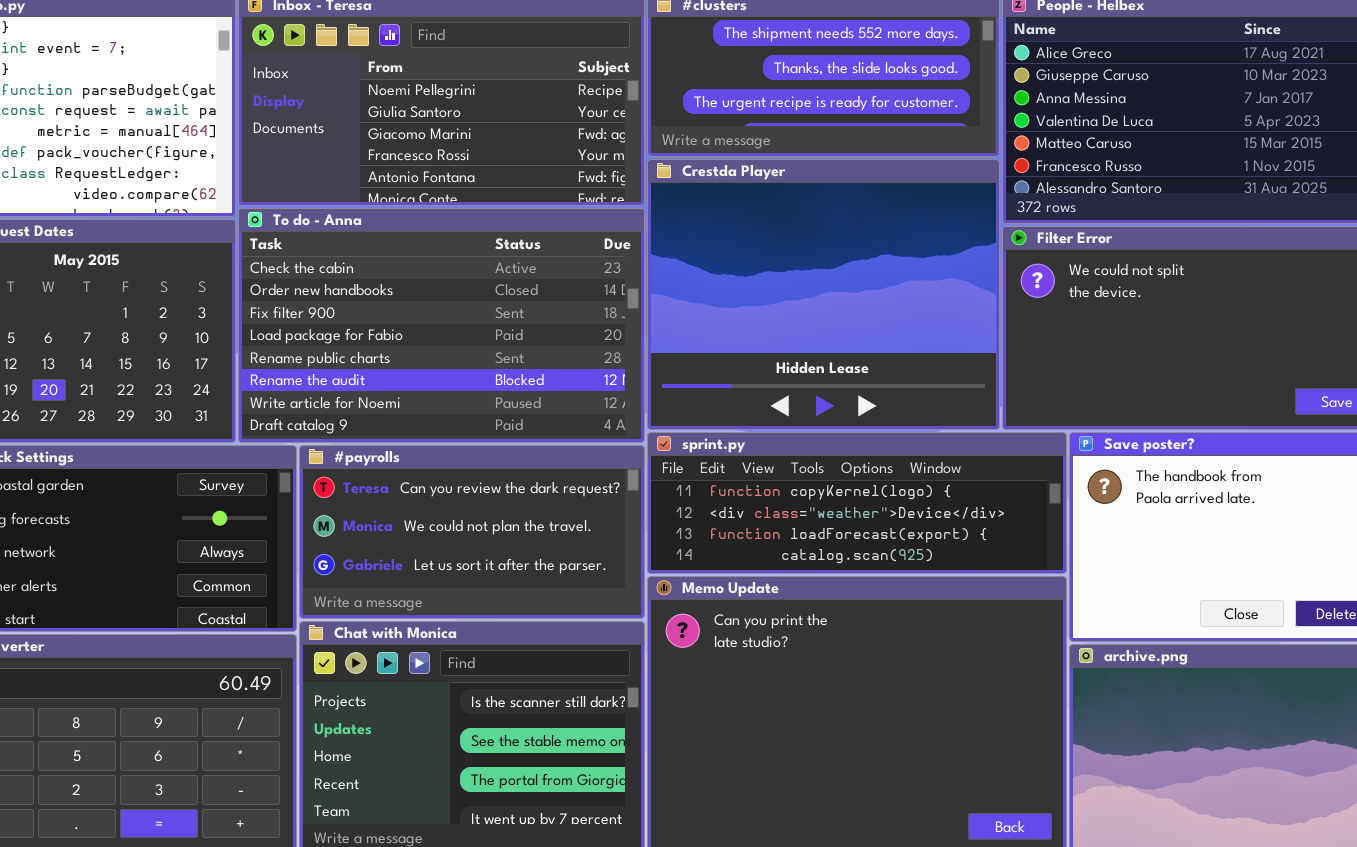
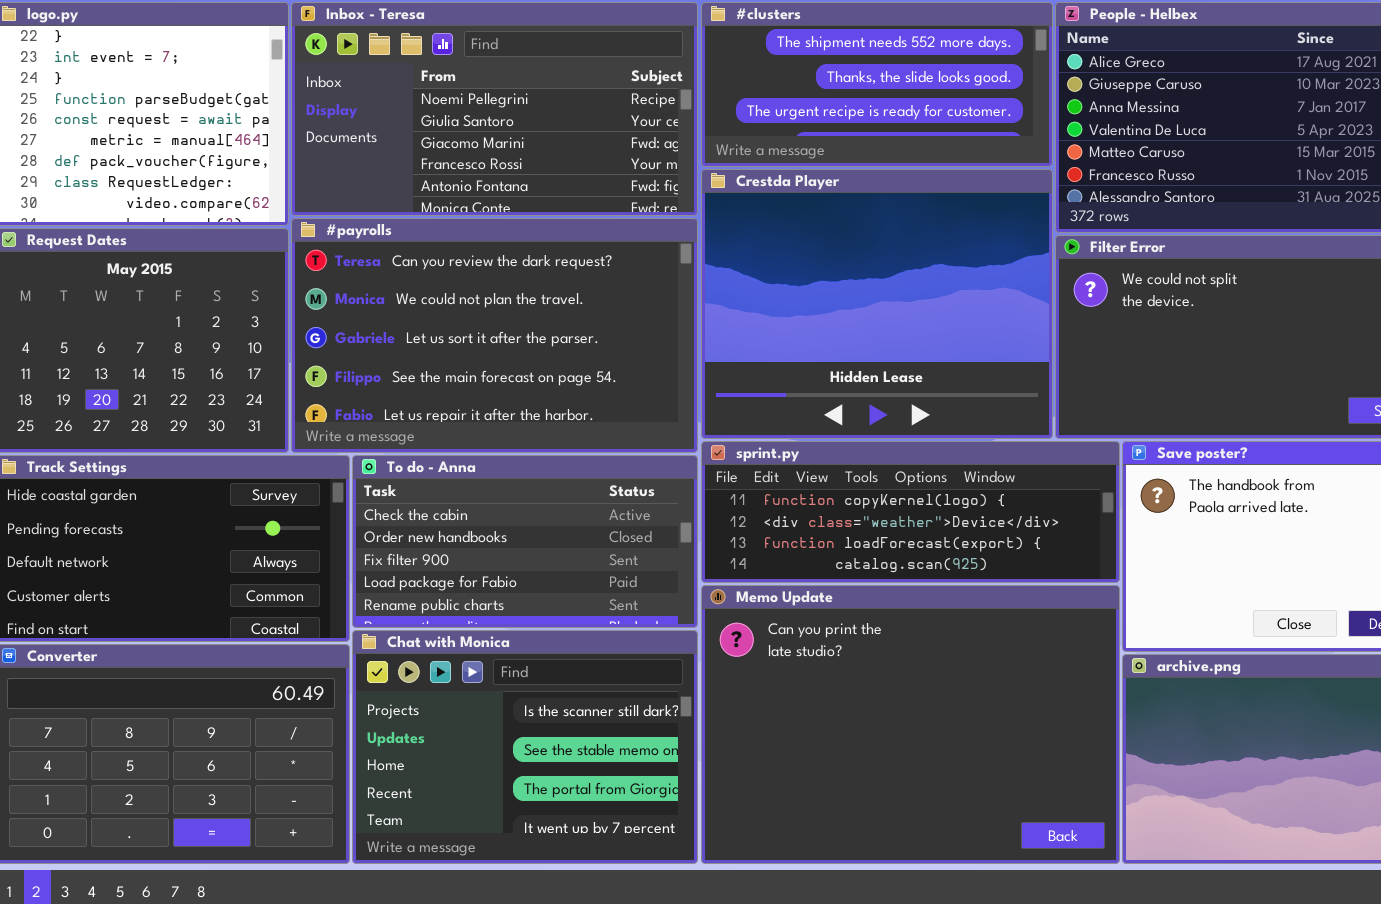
To do - Anna: [238,208,645,443] -> [352,455,698,628], moved, resized
#payrolls: [299,445,645,619] -> [291,218,698,453], moved, resized

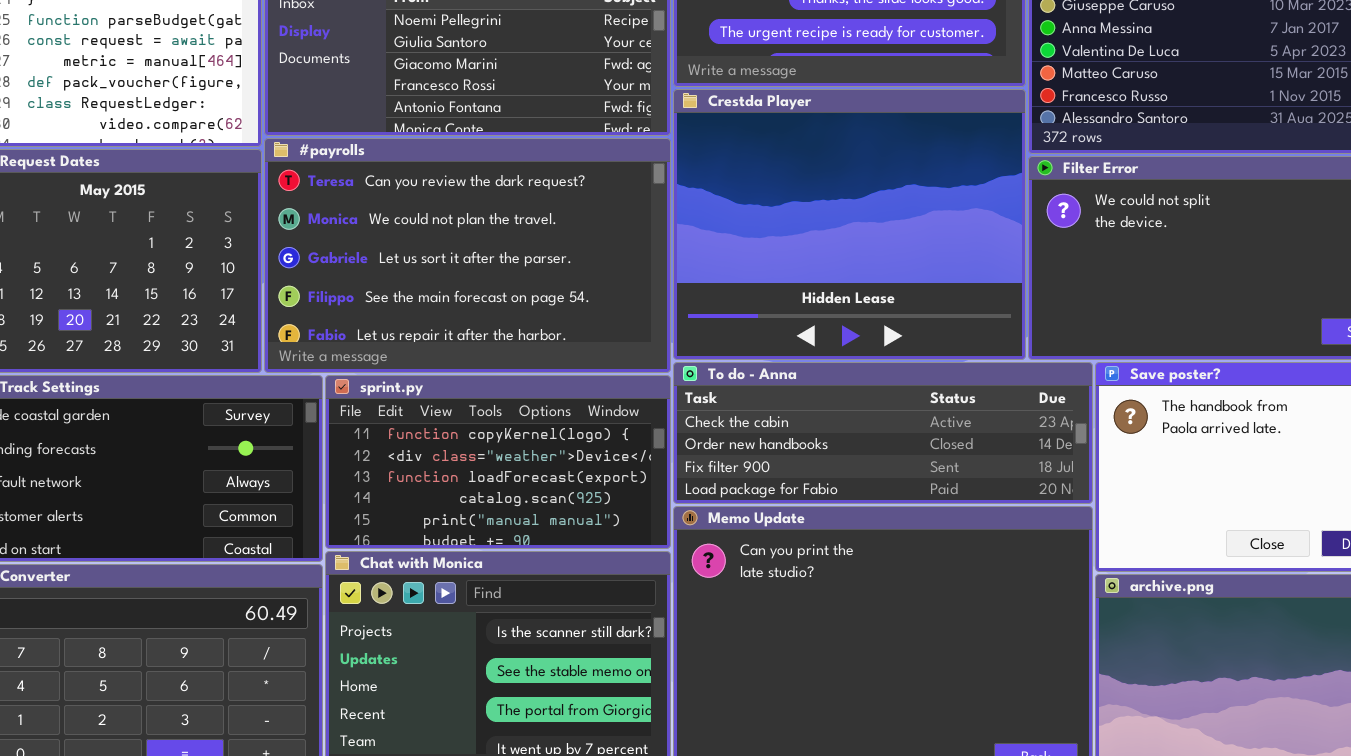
sprint.py: [701,441,1120,583] -> [325,375,671,549], moved, resized
To do - Anna: [352,455,698,628] -> [673,362,1093,504], moved, resized

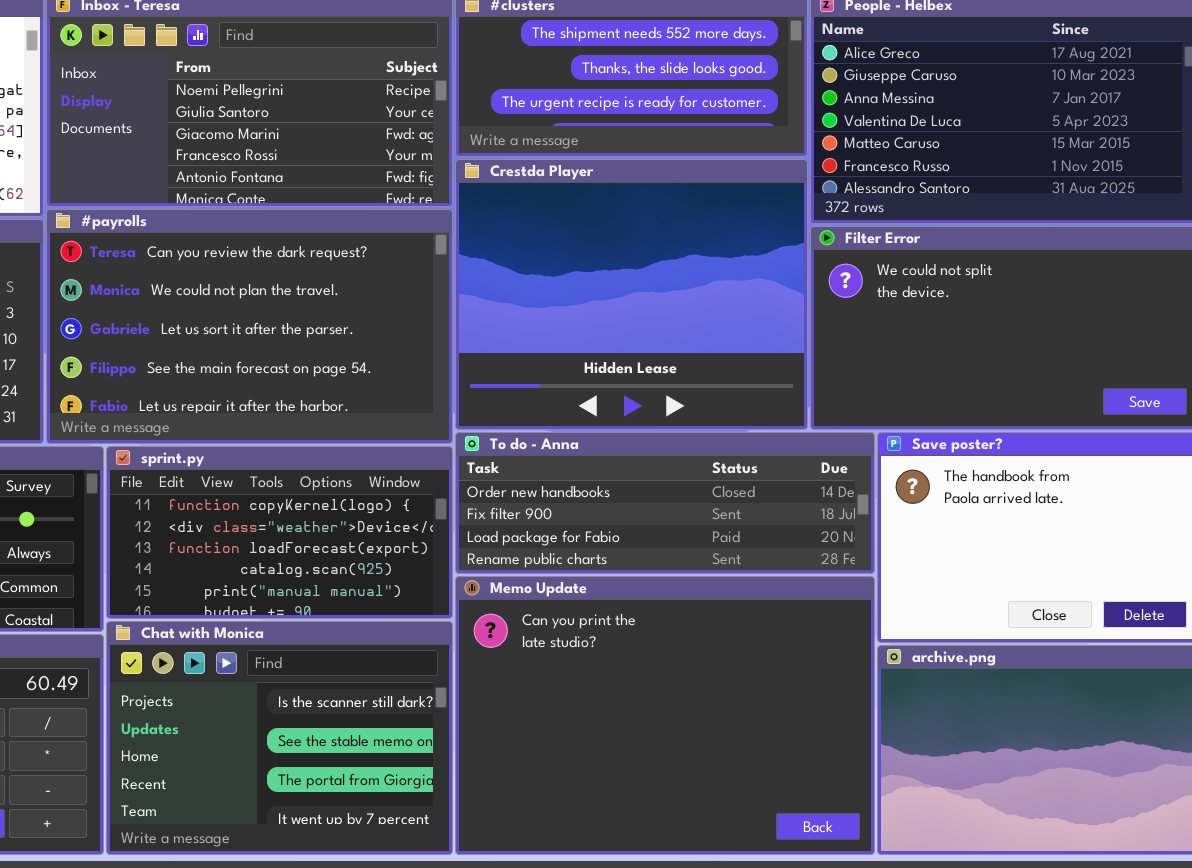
To do - Anna: [673,362,1093,504] -> [455,432,875,574], scrolled down 1 row

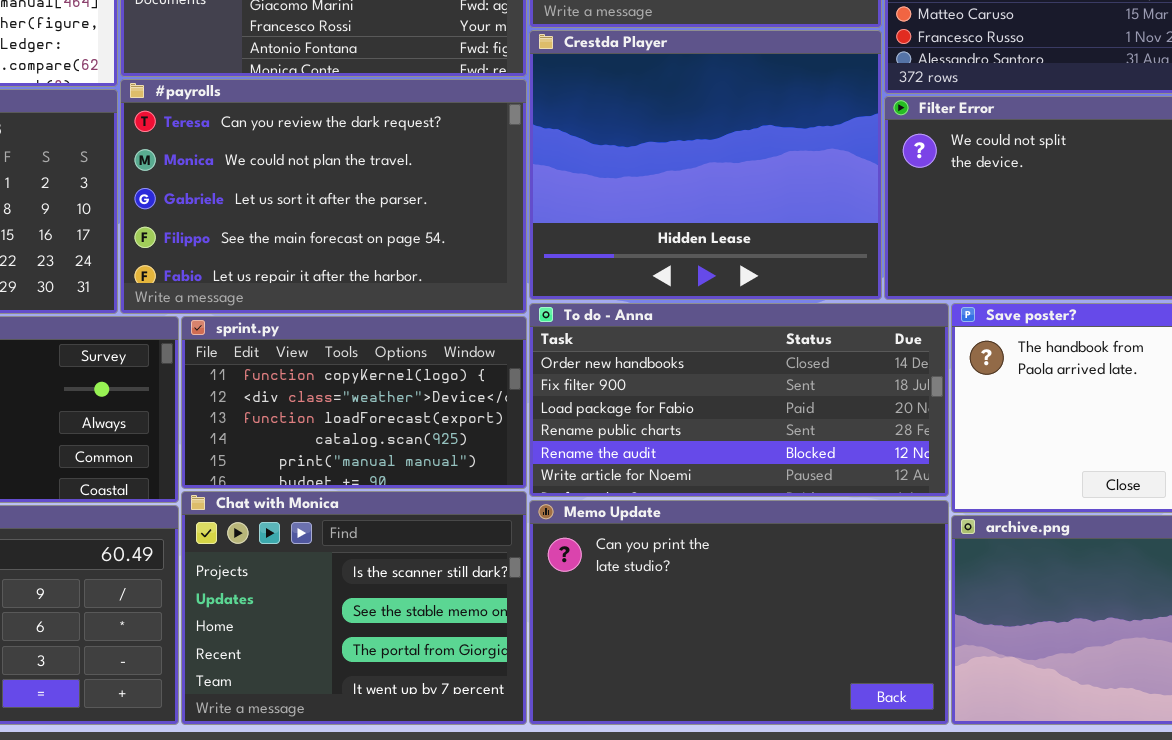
To do - Anna: [455,432,875,574] -> [529,303,949,497], resized
Memo Update: [455,576,875,855] -> [529,500,949,725], resized

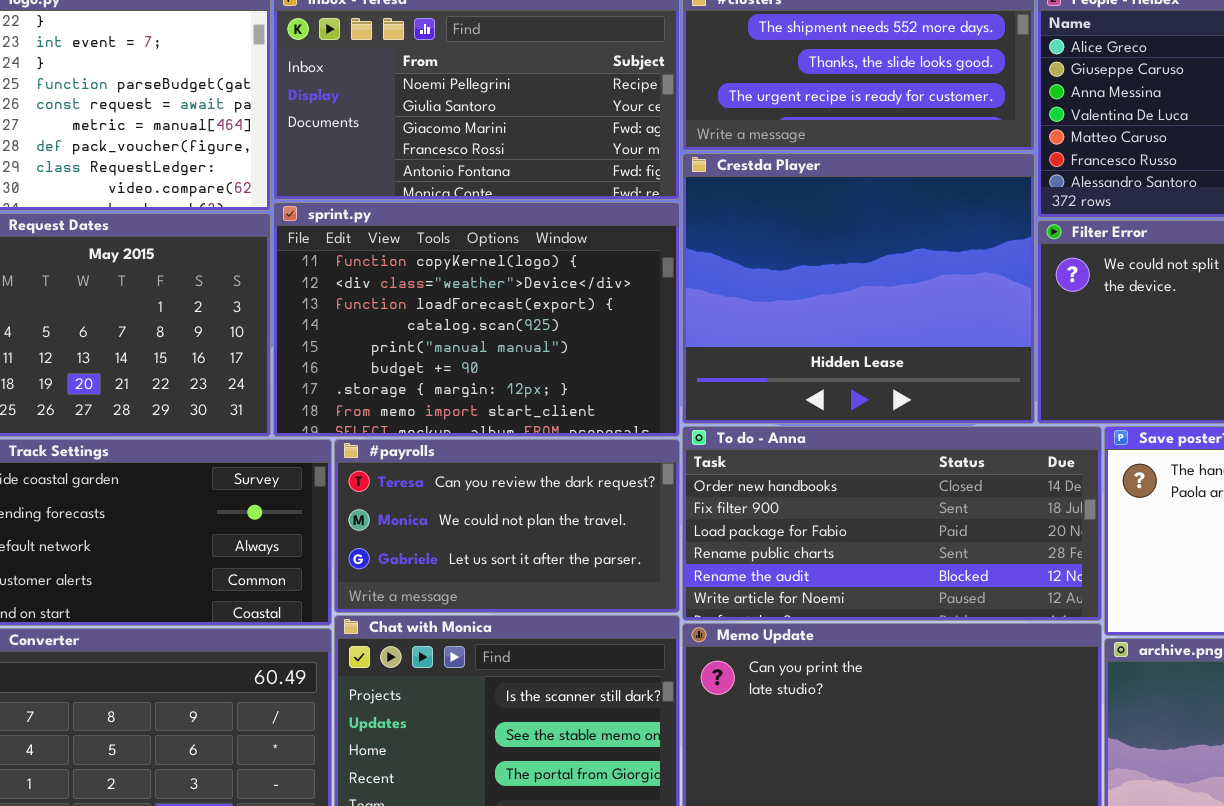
#payrolls: [120,79,527,314] -> [334,439,680,613], moved, resized
sprint.py: [181,316,527,489] -> [273,202,680,437], moved, resized

